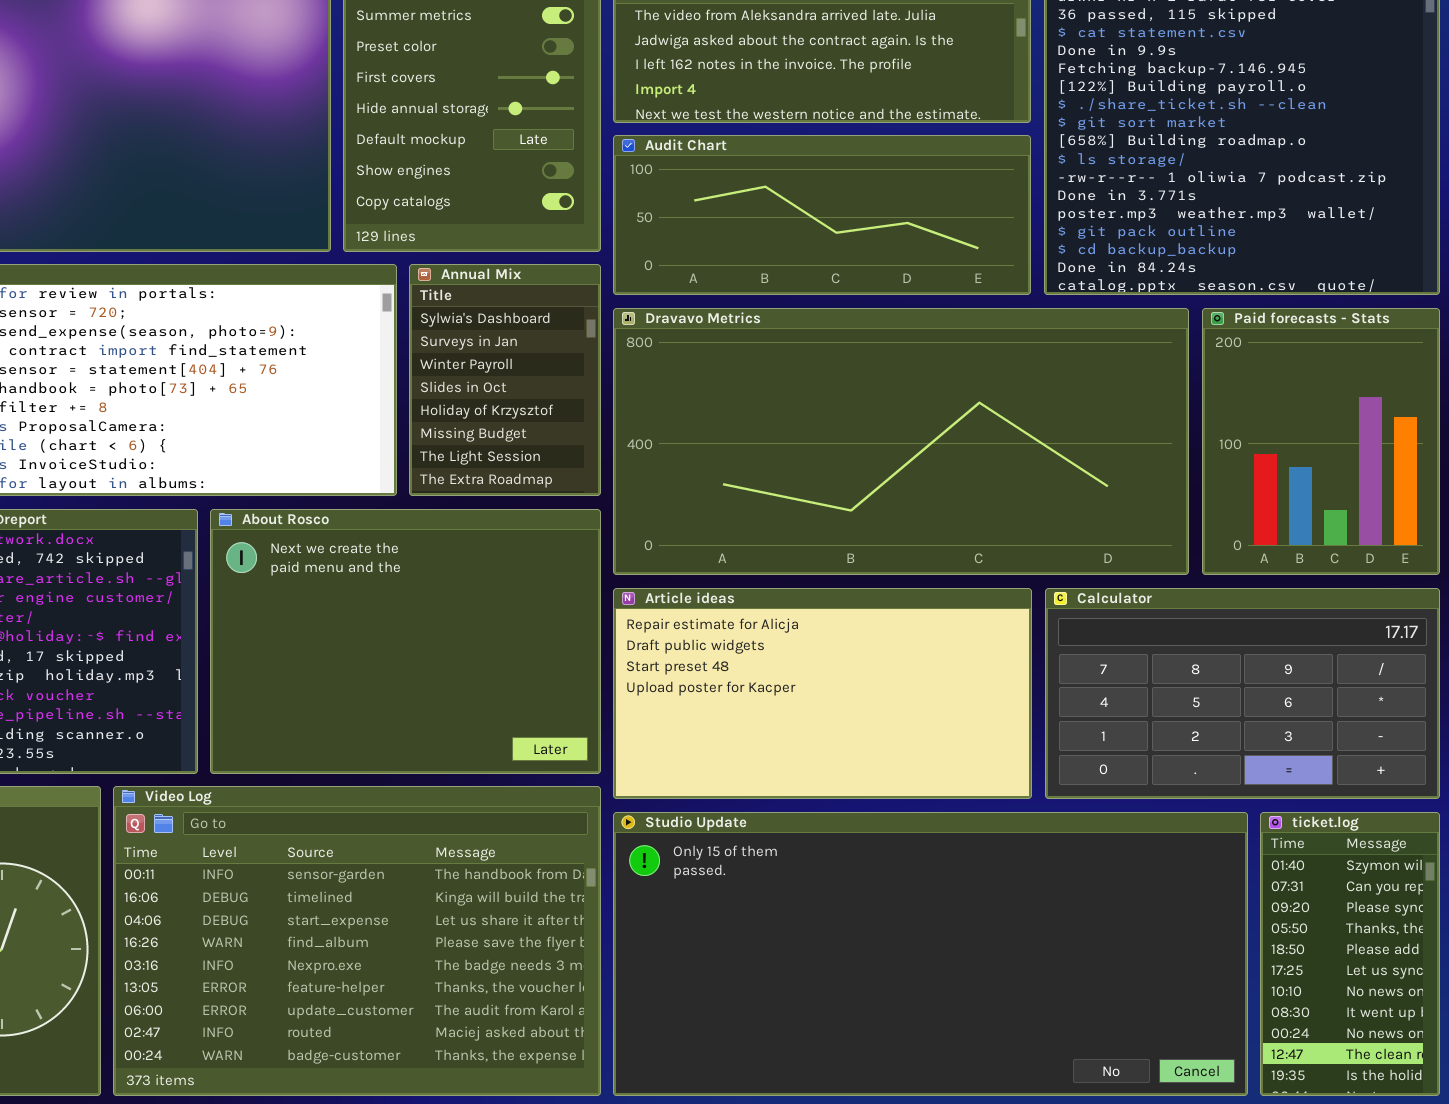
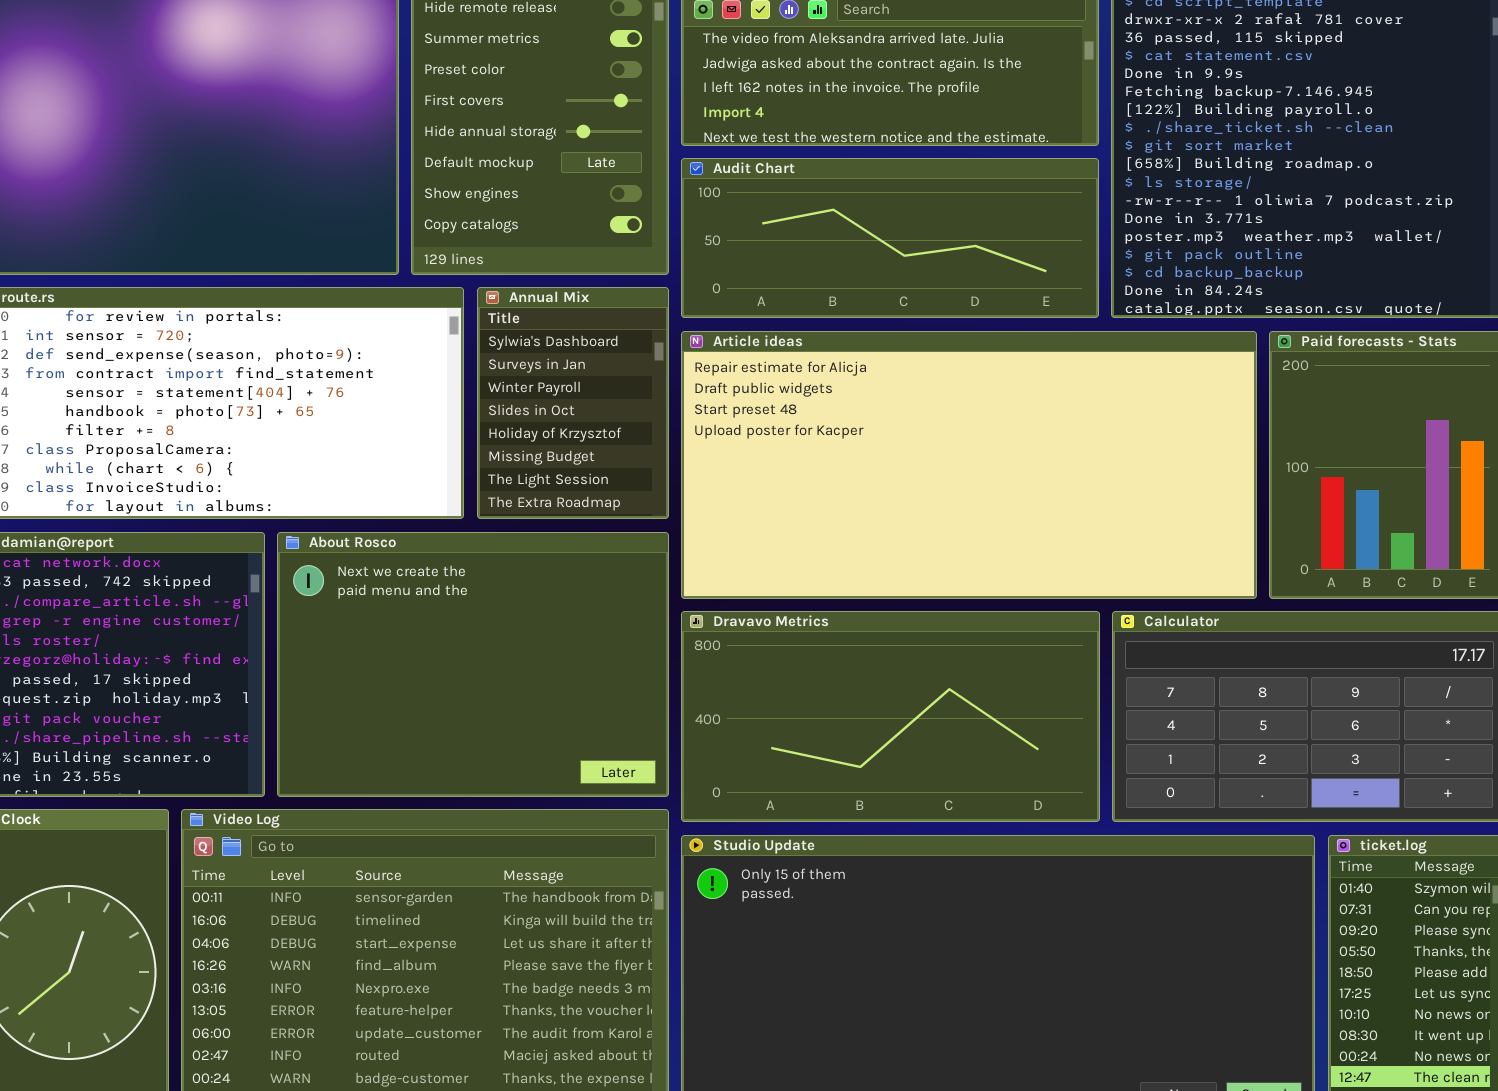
Dravavo Metrics: [613,308,1189,575] -> [681,611,1100,822], moved, resized
Article ideas: [613,588,1032,799] -> [681,331,1257,599], moved, resized

